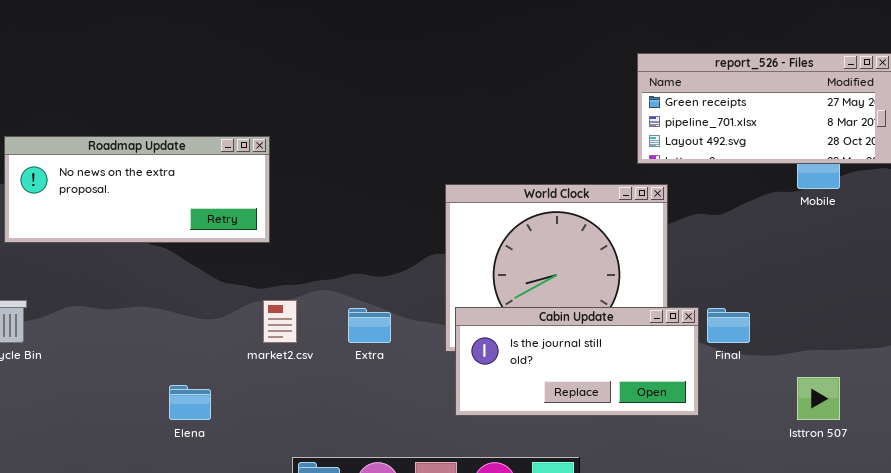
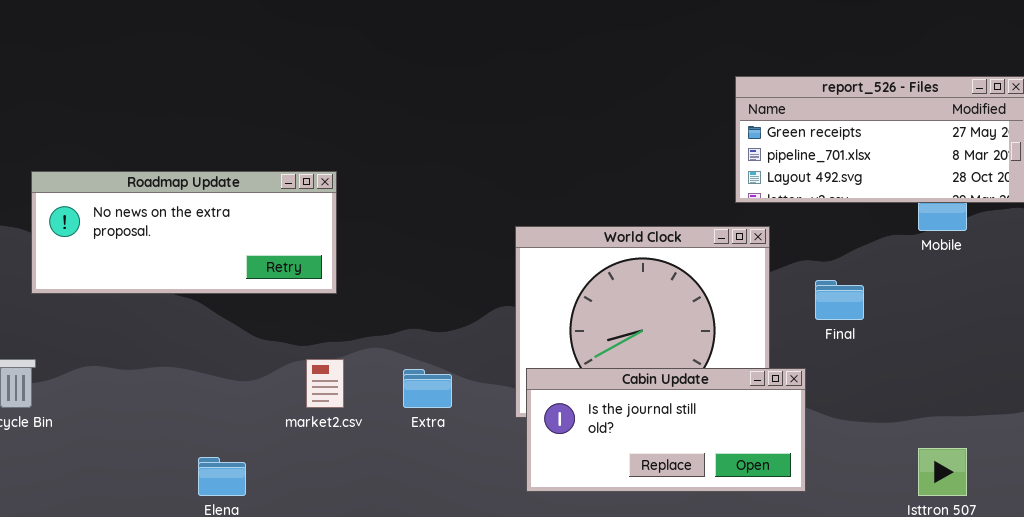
Roadmap Update: [4,136,270,243] -> [31,171,337,294], moved
Final: [707,308,750,343] -> [815,280,864,320], moved

